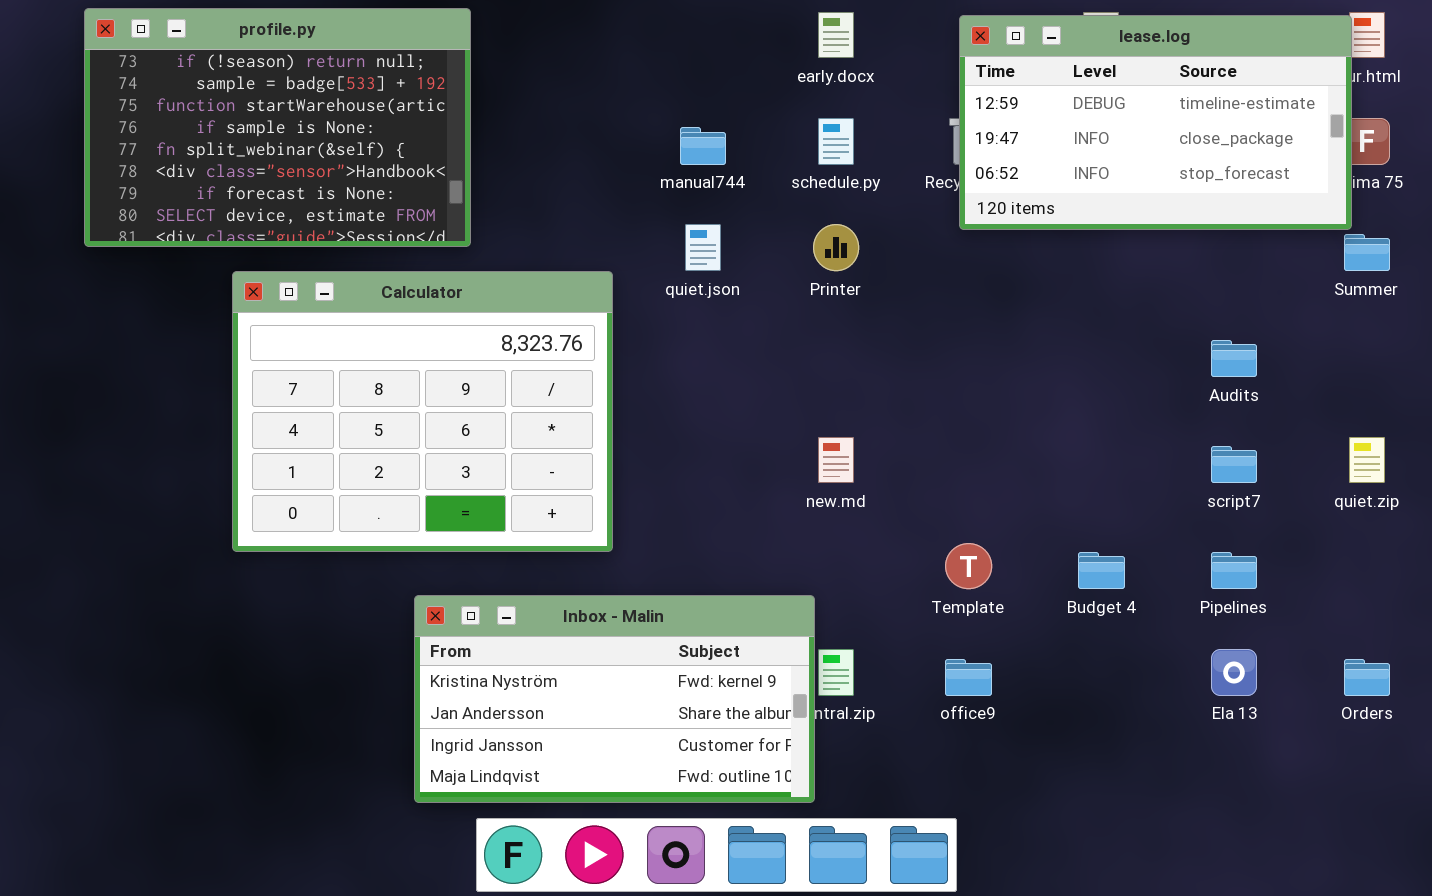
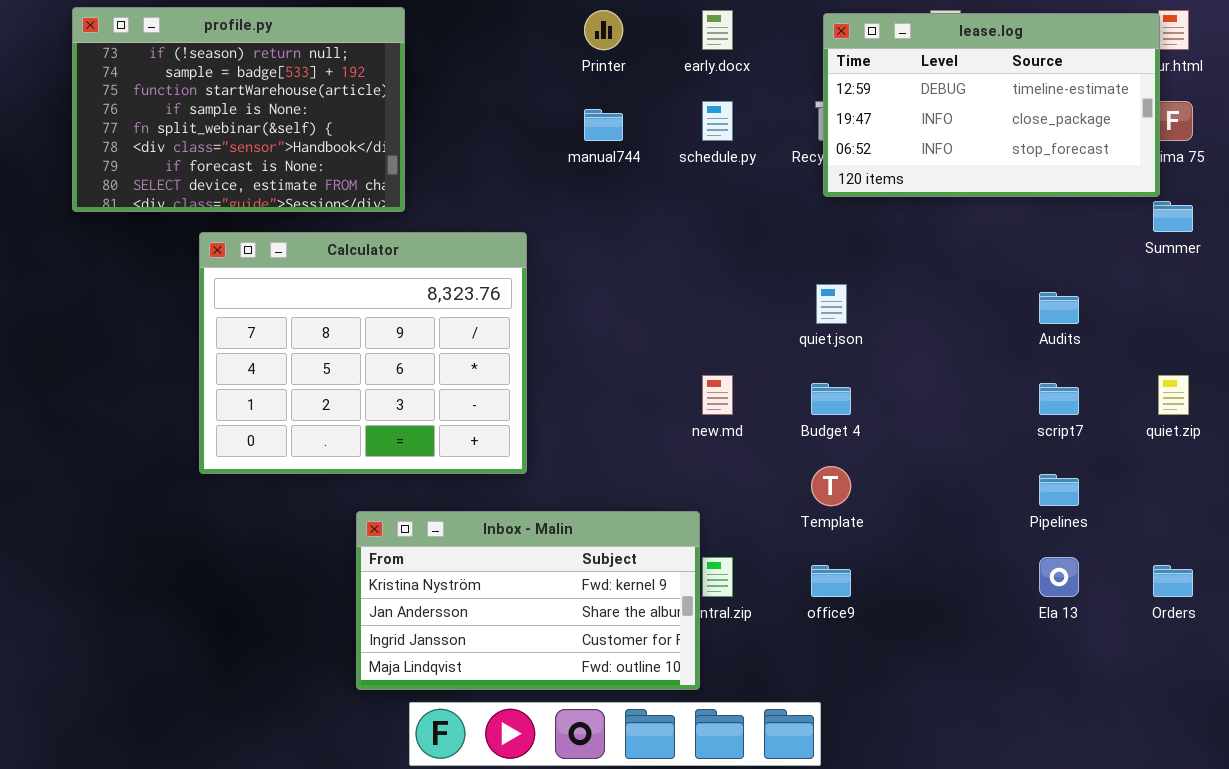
quiet.json: [685,224,721,271] -> [816,284,847,324], moved
Printer: [813,224,859,271] -> [584,10,623,50], moved
Budget 4: [1078,552,1125,589] -> [811,383,851,415], moved

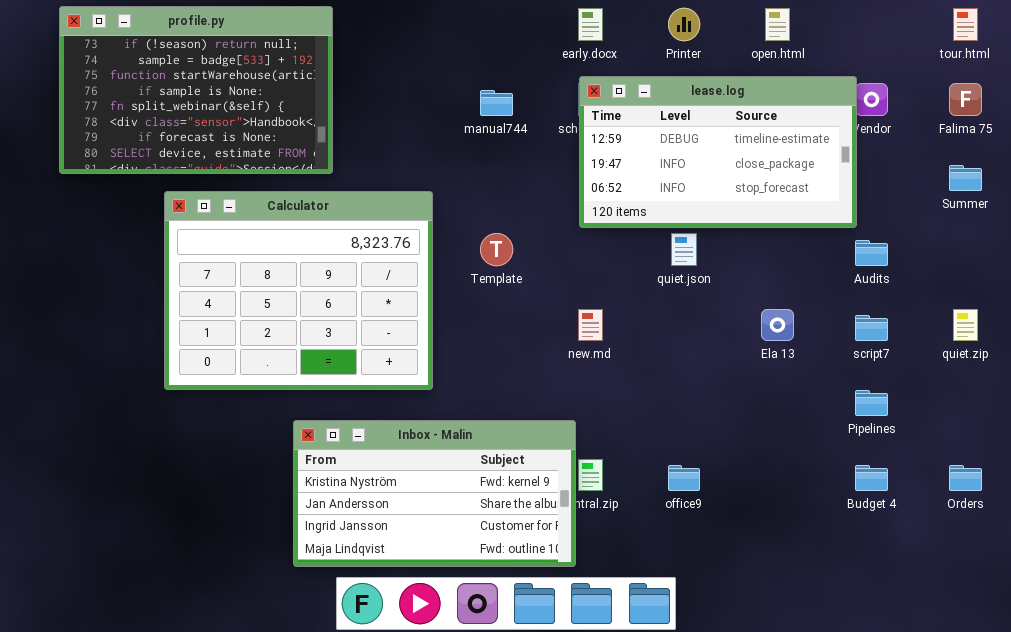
Printer: [584,10,623,50] -> [668,8,700,41], moved
lease.log: [823,13,1160,197] -> [579,76,857,228], moved
Budget 4: [811,383,851,415] -> [855,465,888,491], moved
Template: [811,466,851,506] -> [480,233,513,266], moved
Ela 13: [1039,557,1079,597] -> [761,309,794,341], moved

